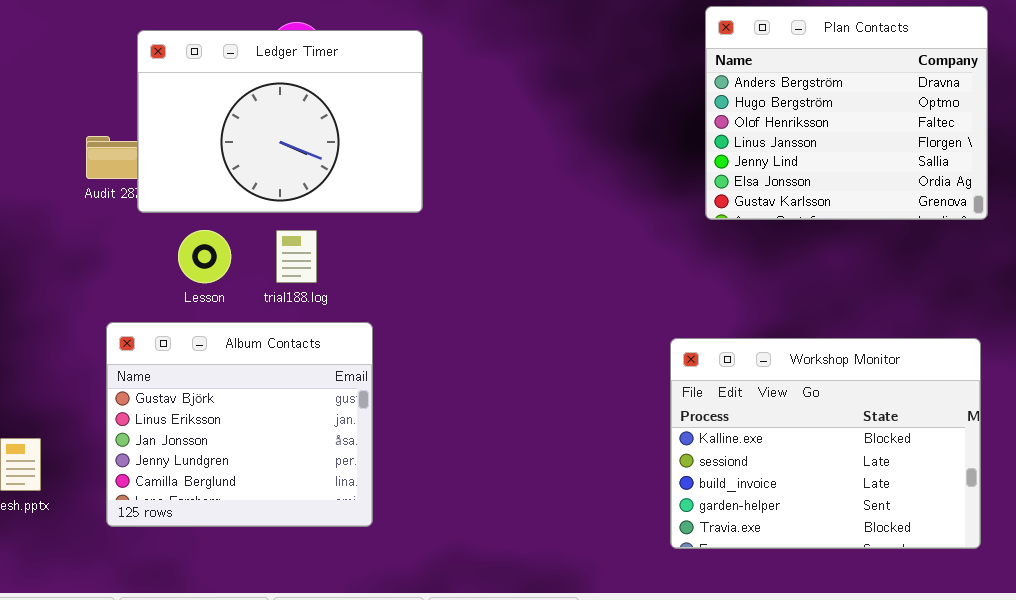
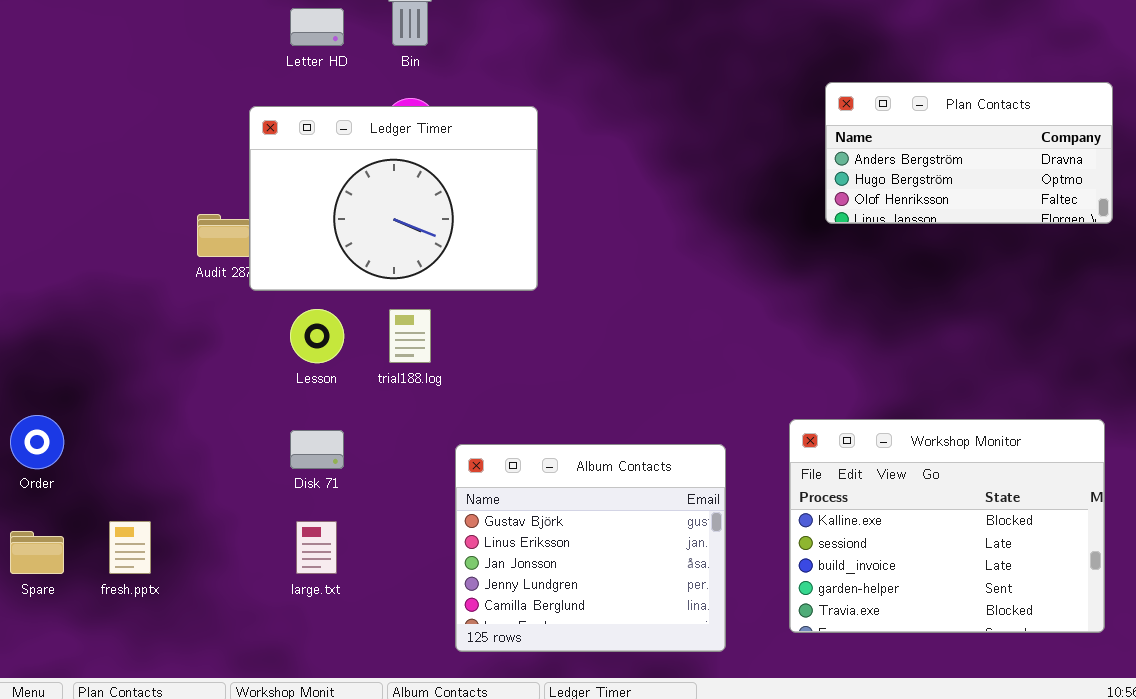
Plan Contacts: [705,6,988,220] -> [825,82,1113,224], resized
Album Contacts: [106,322,373,527] -> [455,444,726,652], moved

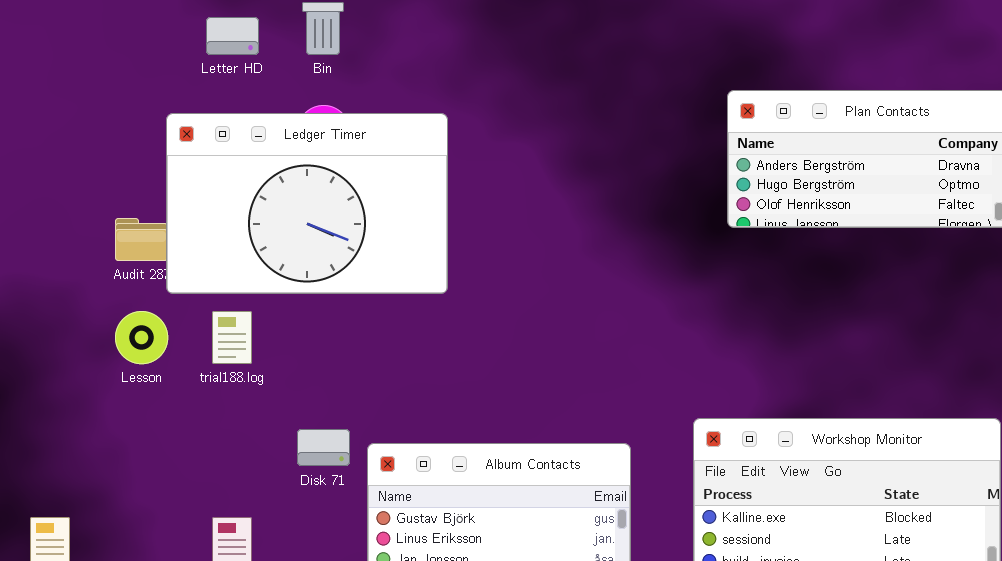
Lesson: [290,309,344,363] -> [115,311,168,364], moved
trial188.log: [389,309,431,363] -> [212,311,252,364], moved
Disk 71: [290,430,344,469] -> [297,429,350,466], moved

